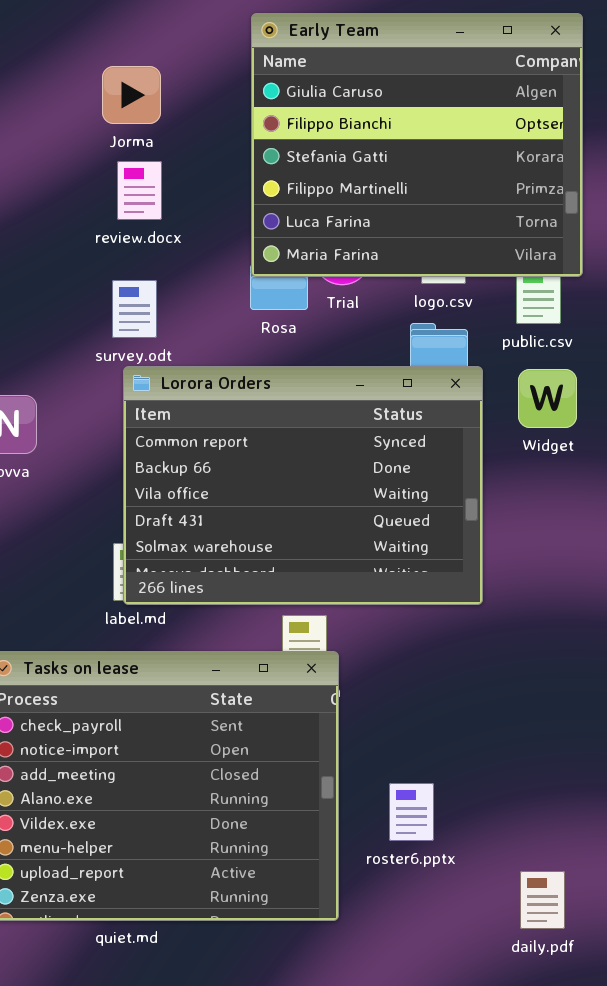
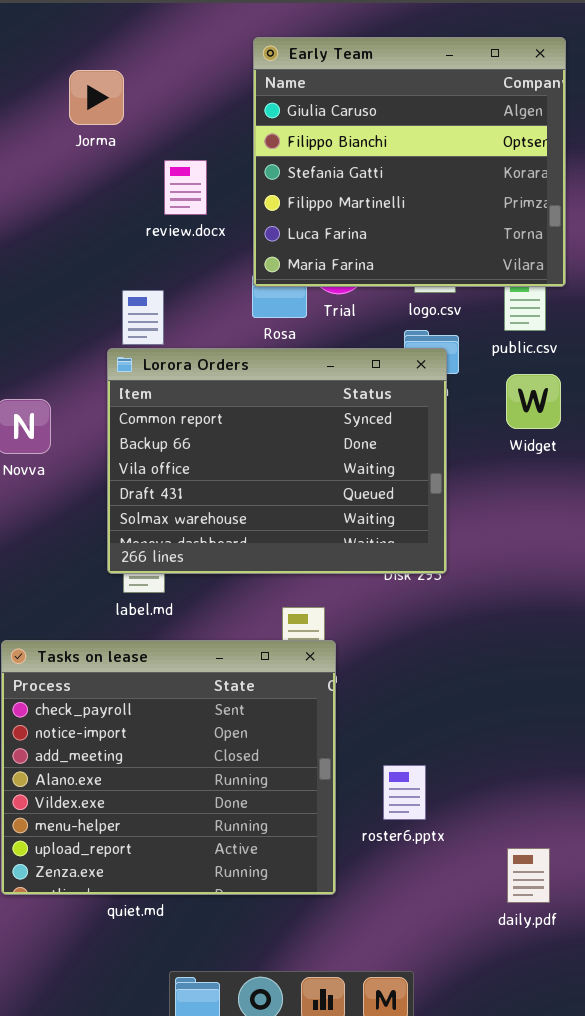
Jorma: [102,66,161,124] -> [69,70,124,125], moved
review.docx: [117,161,162,220] -> [164,160,207,215], moved
Lorora Orders: [123,366,483,605] -> [107,348,447,574], moved

